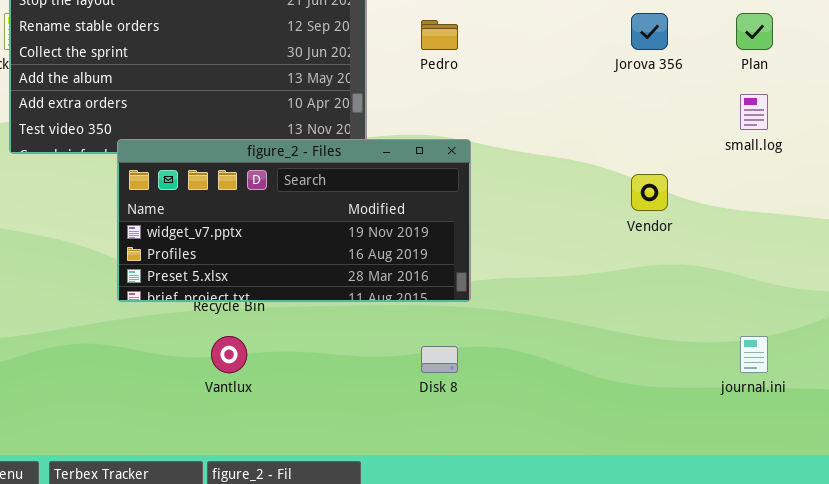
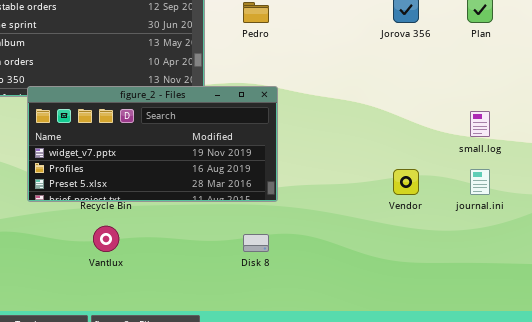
small.log: [740,94,768,130] -> [470,111,490,137], moved
Vendor: [631,174,668,211] -> [393,169,419,195], moved
journal.ini: [740,336,768,373] -> [470,169,490,195], moved

